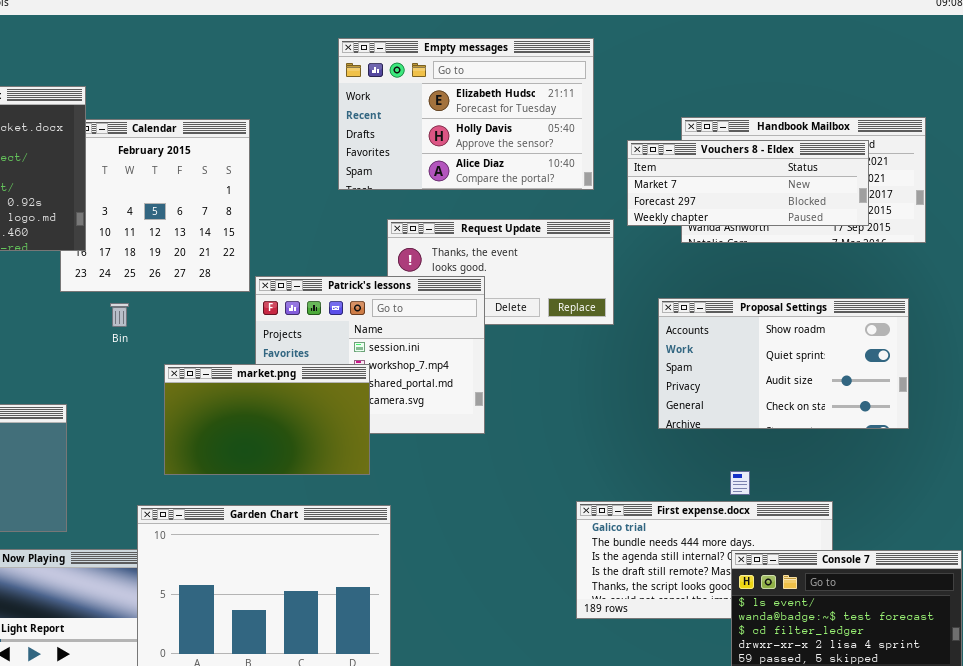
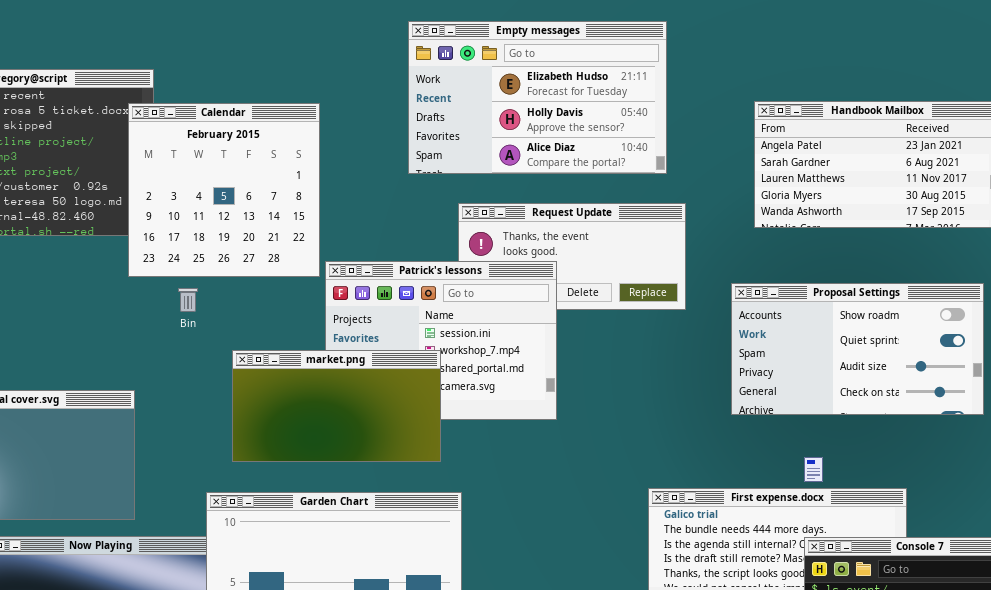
Calendar: [60,119,250,292] -> [128,103,320,277], raised
Vouchers 8 - Eldex: [627,140,869,226] -> none, closed

